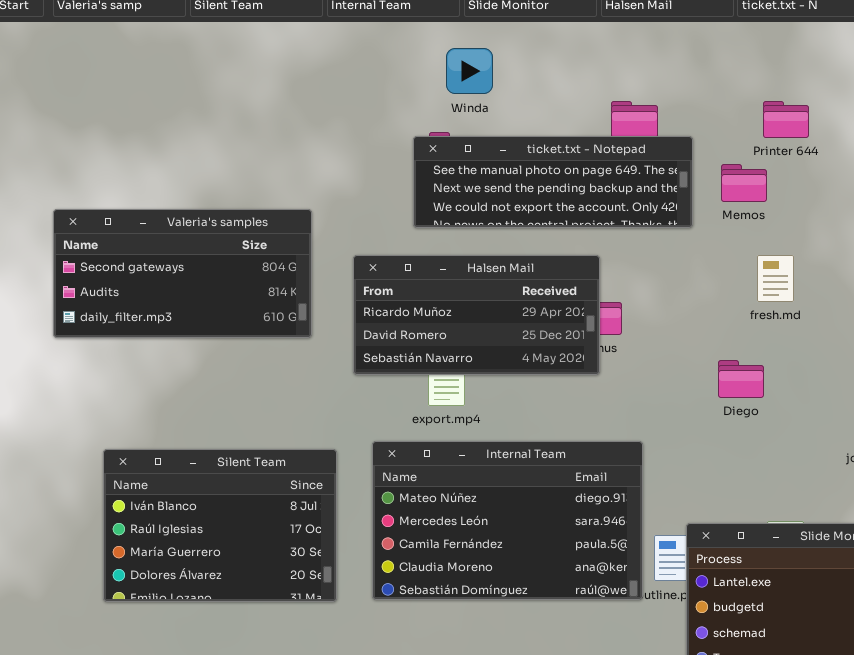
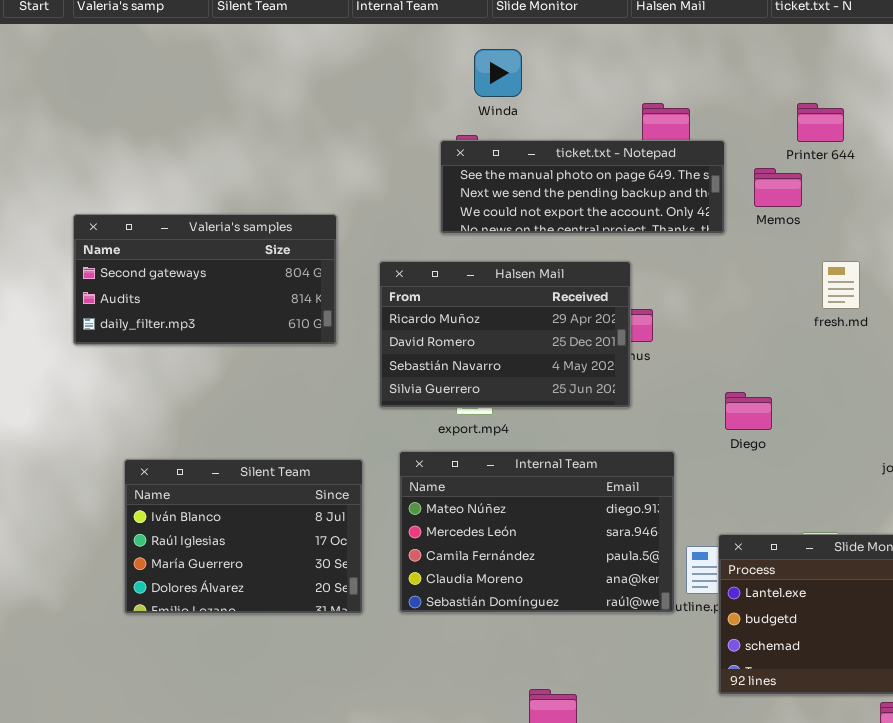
Halsen Mail: [353,255,600,375] -> [379,261,631,408], resized
fresh.md: [757,255,794,302] -> [822,261,860,309], moved
Diego: [718,360,764,398] -> [725,392,772,430], moved

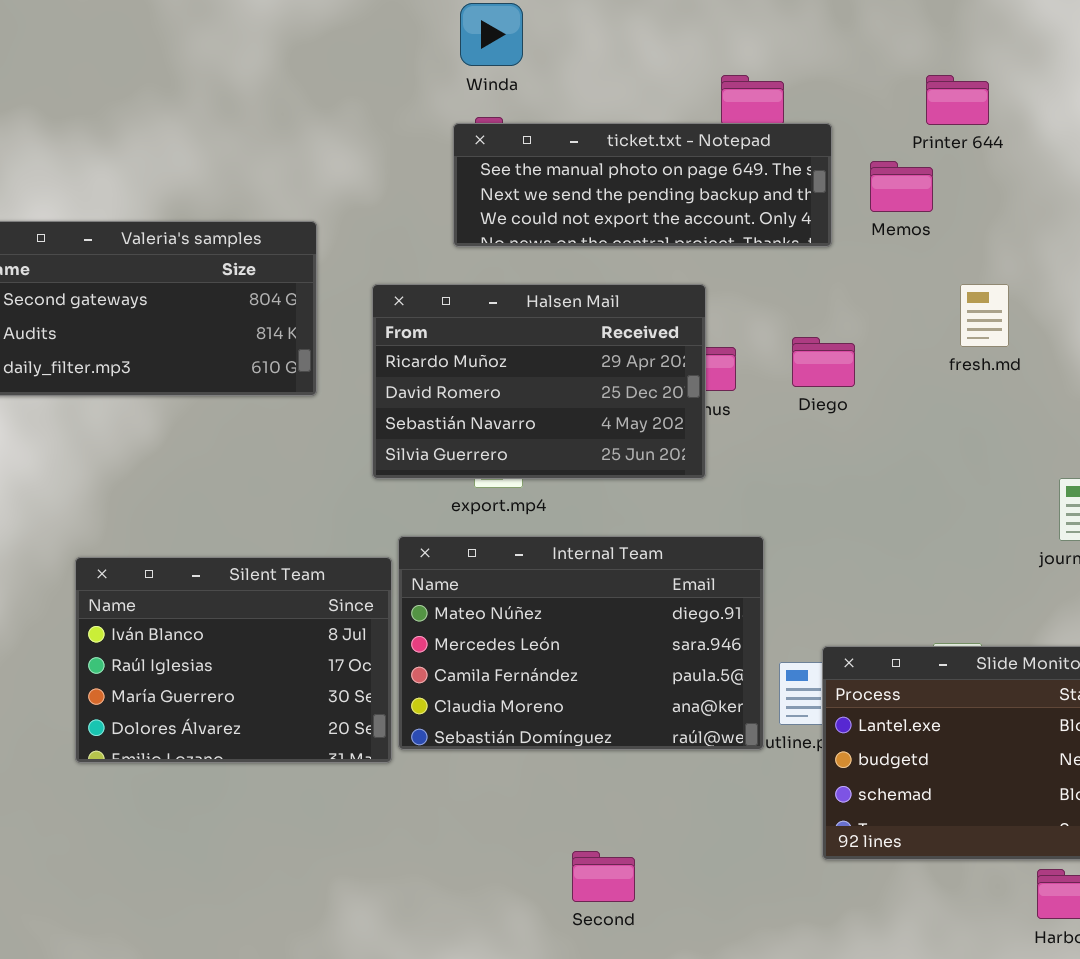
Winda: [474,49,522,97] -> [460,3,523,66], moved
Diego: [725,392,772,430] -> [792,337,855,387], moved
Silent Team: [124,459,363,614] -> [75,557,392,763], moved

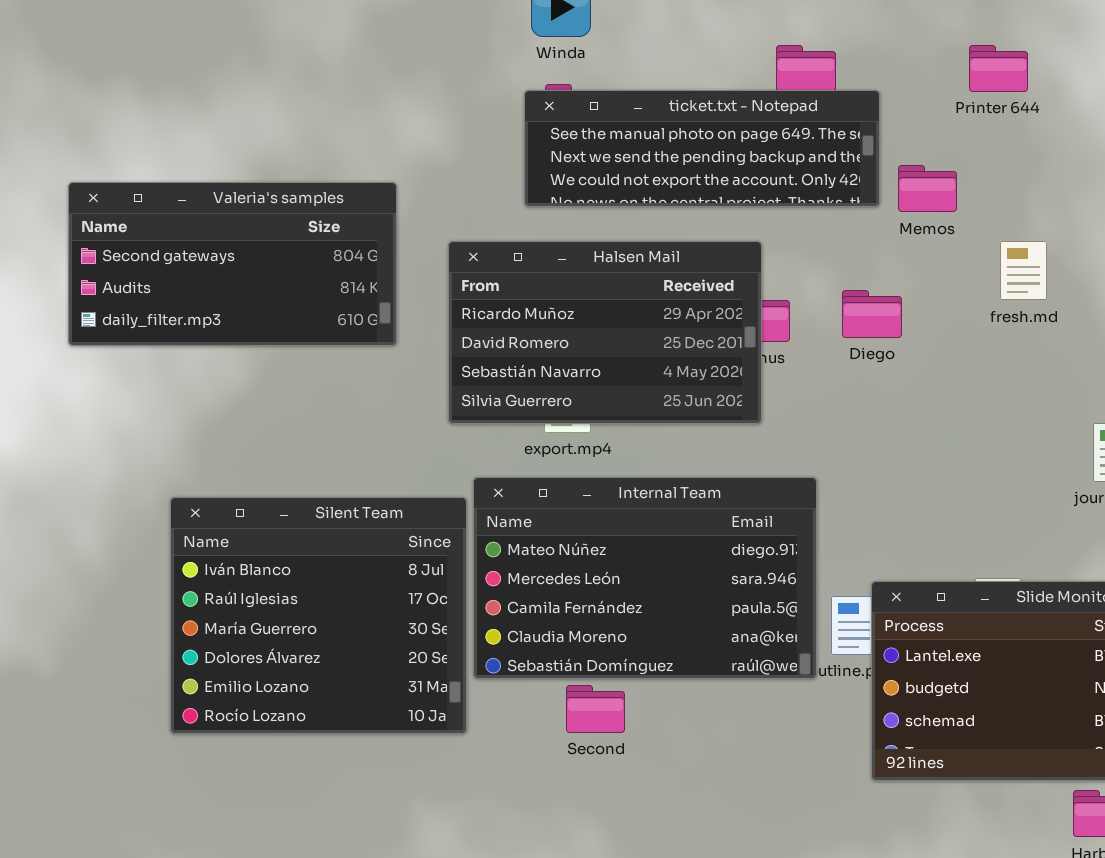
Memos: [870,161,933,212] -> [898,165,957,212], moved
Silent Team: [75,557,392,763] -> [170,497,467,734], resized
Second: [572,851,635,902] -> [566,685,625,733], moved

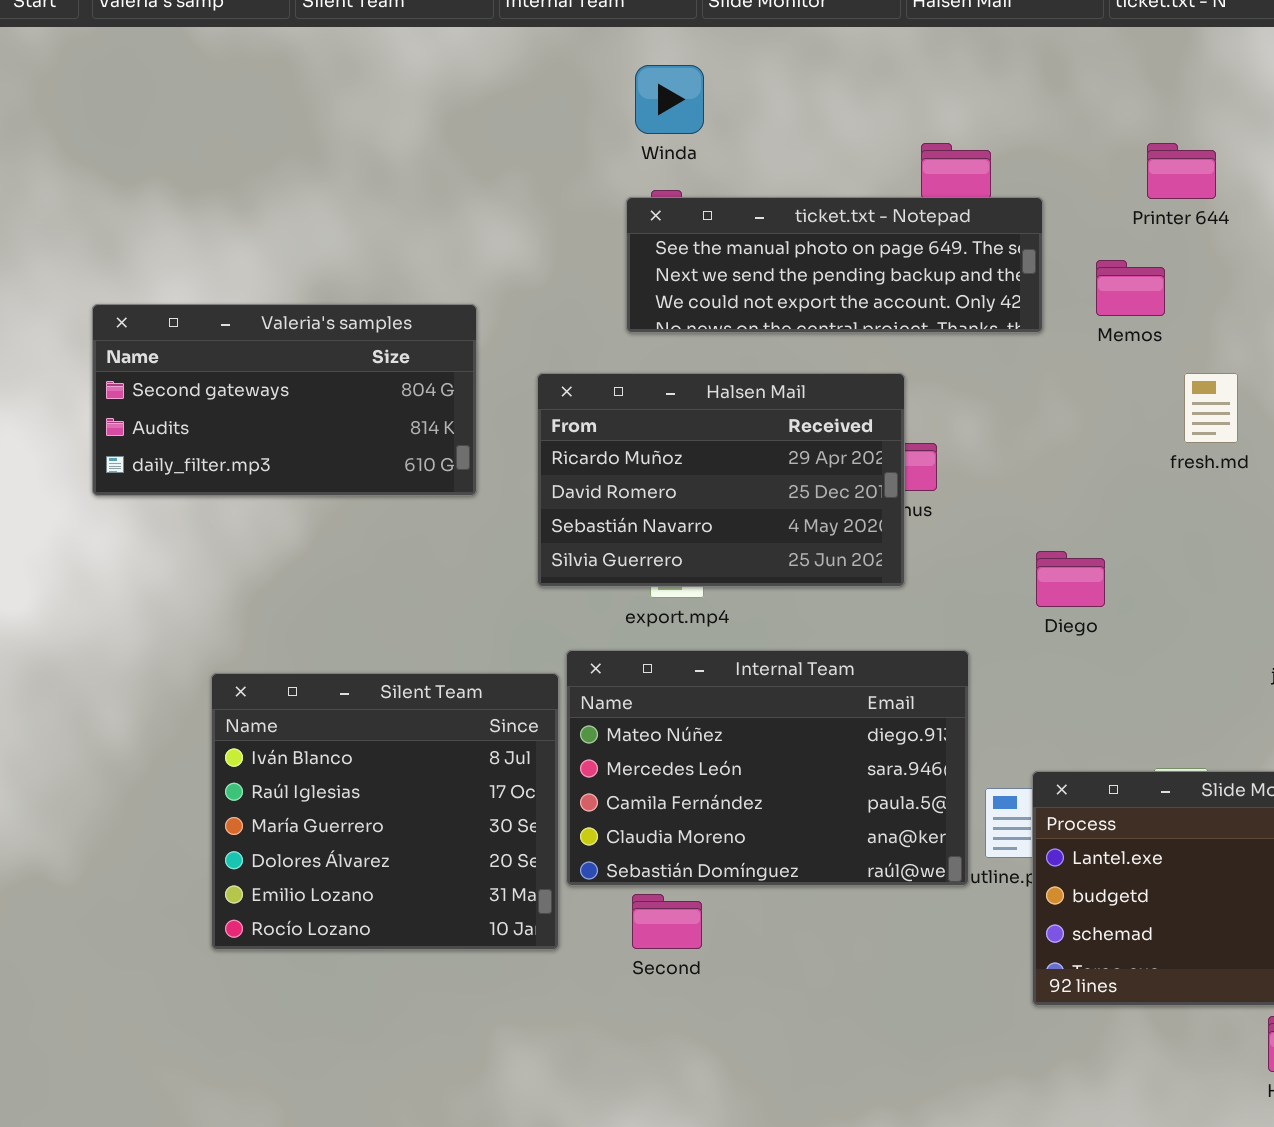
Memos: [898,165,957,212] -> [1096,260,1165,316], moved
Diego: [842,290,902,338] -> [1036,551,1105,607], moved
Second: [566,685,625,733] -> [632,894,702,949], moved

